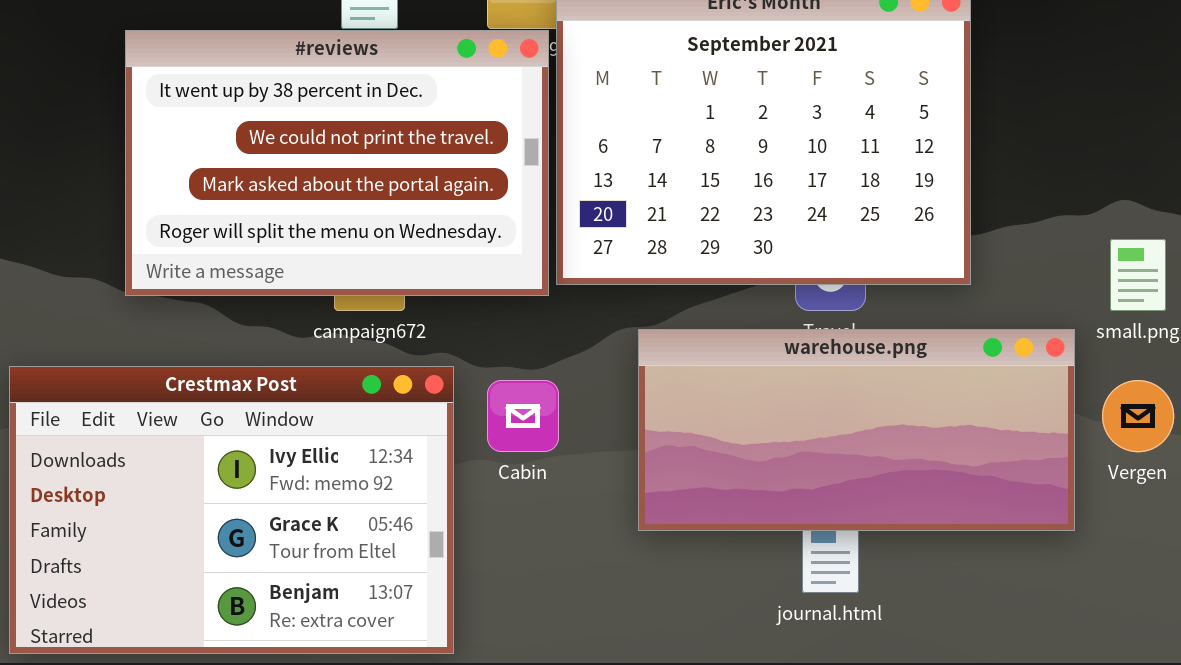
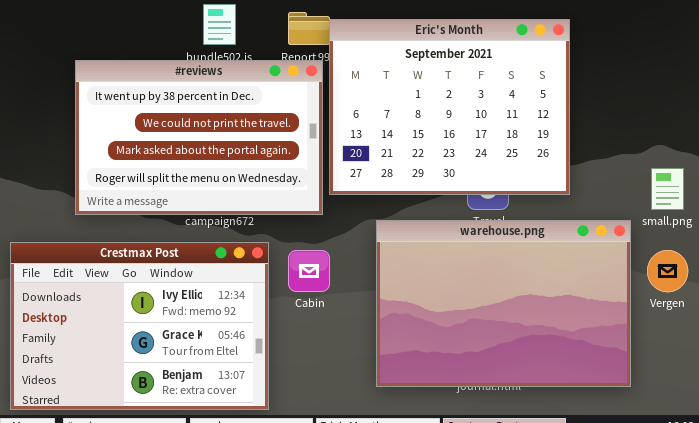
#reviews: [125,30,549,296] -> [75,60,323,215], moved
warehouse.png: [638,329,1075,531] -> [376,220,631,387], resized

